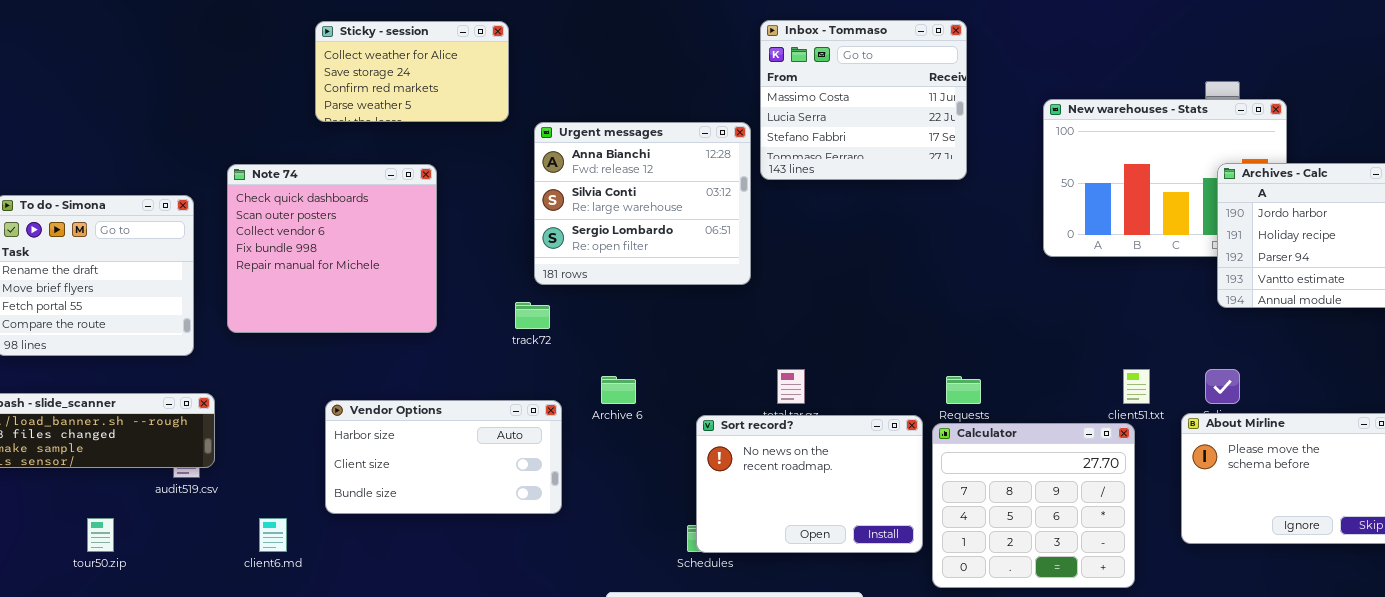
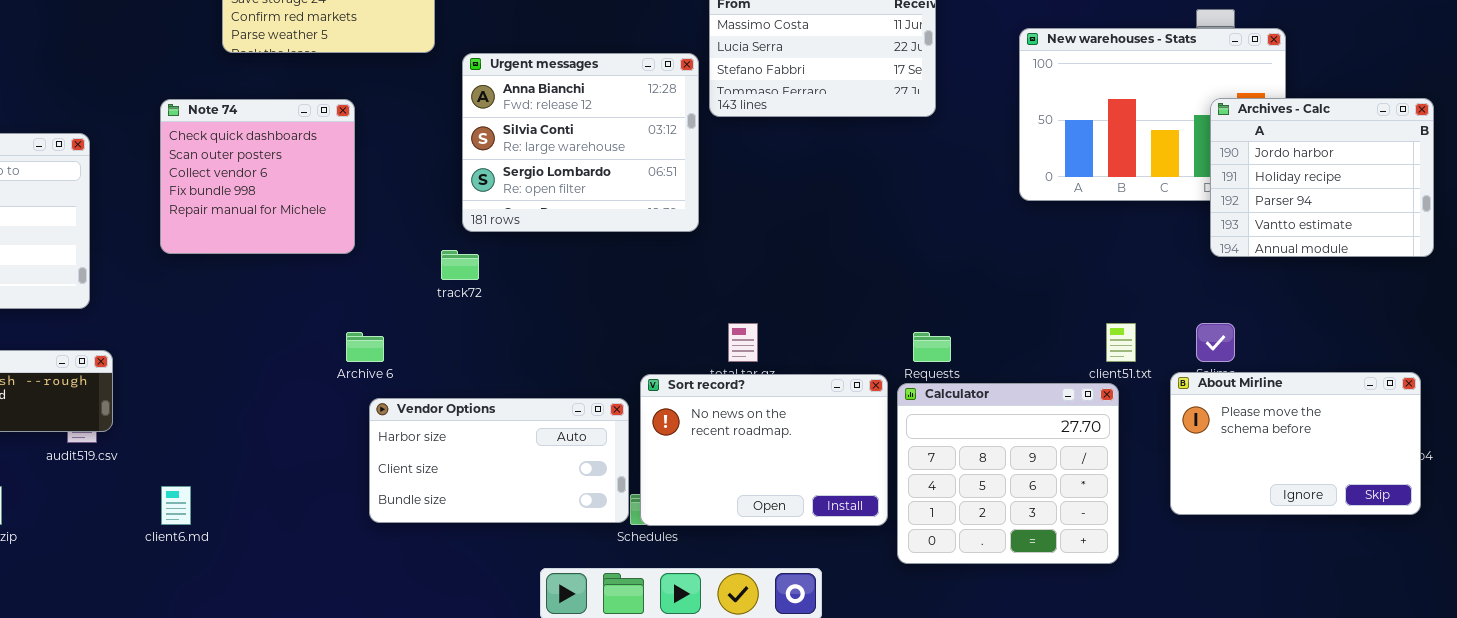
Note 74: [227,164,437,333] -> [160,99,355,254], resized
Archive 6: [601,376,636,404] -> [346,332,384,362], moved
Vendor Options: [325,400,562,514] -> [369,398,629,523], moved

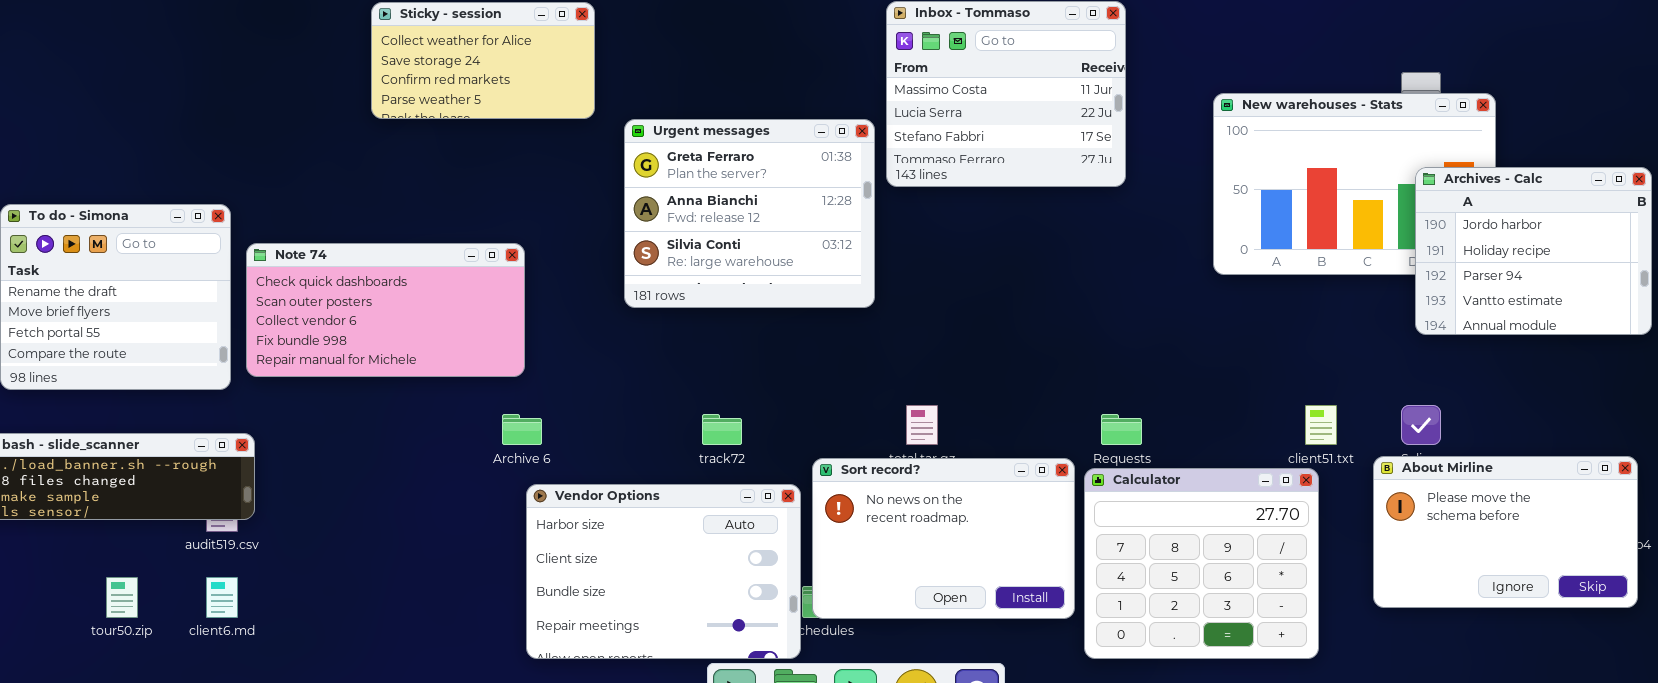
Urgent messages: [462,53,699,232] -> [624,119,875,308], scrolled up 1 row
Note 74: [160,99,355,254] -> [246,243,525,377], moved, resized
track72: [441,250,479,280] -> [702,414,742,445], moved
Vendor Options: [369,398,629,523] -> [526,484,801,659], resized
client6.md: [161,486,191,525] -> [206,577,238,618], moved

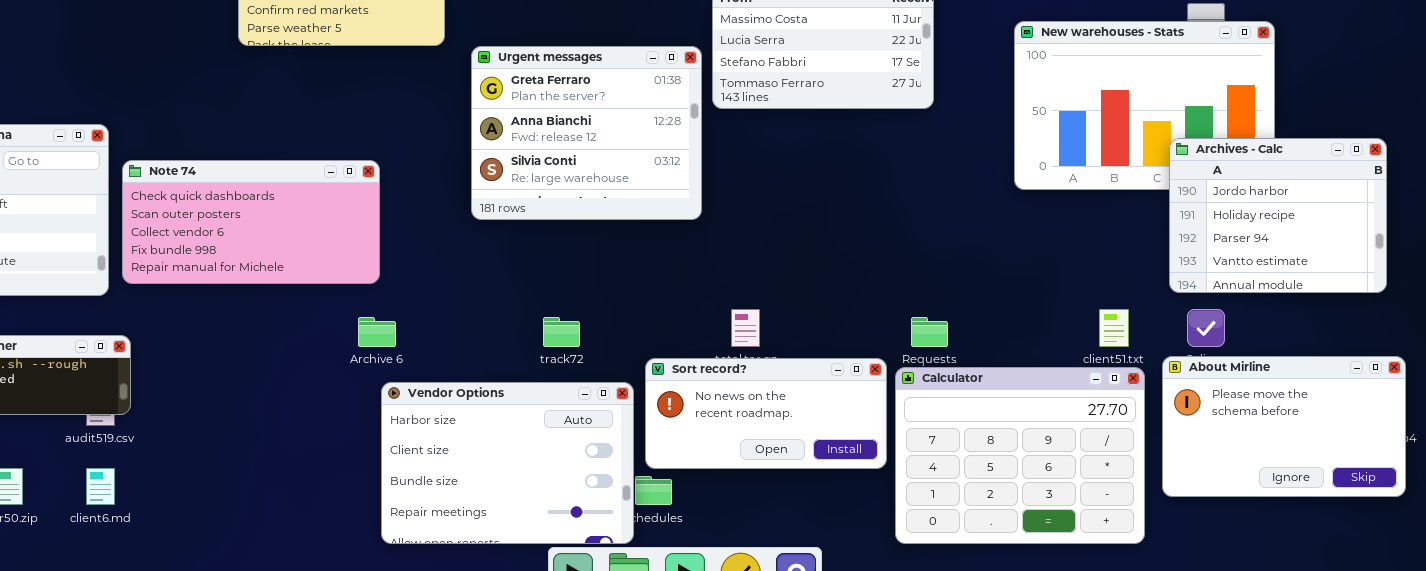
Archives - Calc: [1415,167,1652,335] -> [1169,138,1387,293], moved
Sort record?: [812,458,1075,619] -> [645,358,887,469], resized
Calculator: [1084,468,1319,659] -> [895,367,1145,544], resized

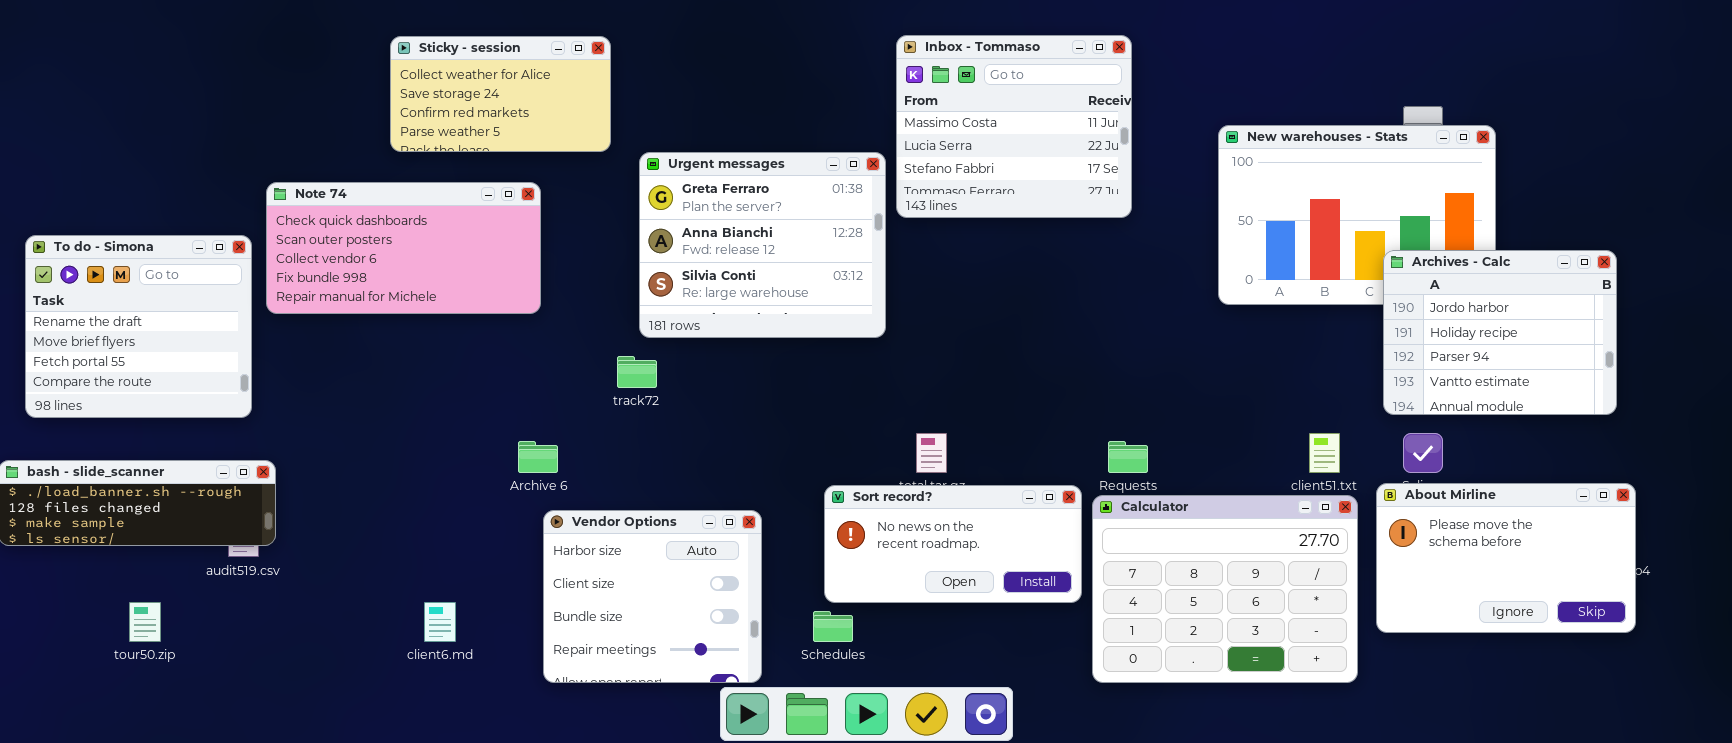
Note 74: [122,160,380,284] -> [266,182,541,314], moved
track72: [543,317,580,347] -> [617,356,657,388], moved
Vendor Options: [381,382,634,544] -> [543,510,762,683], resized
client6.md: [86,468,115,505] -> [424,602,456,642], moved

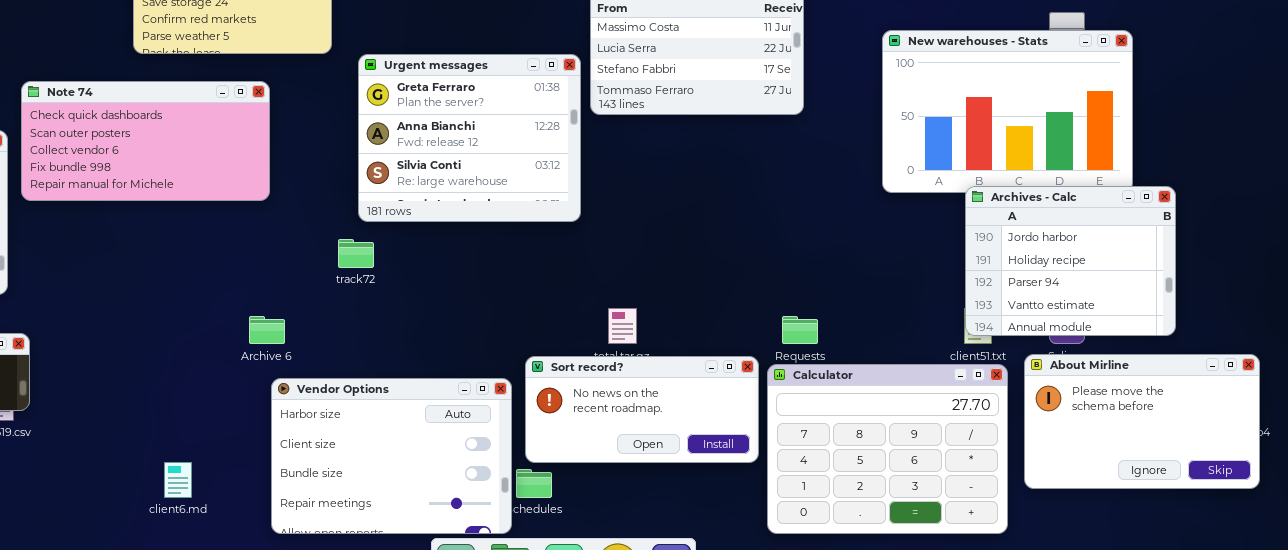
Archives - Calc: [1383,250,1617,415] -> [965,186,1176,336], moved
Vendor Options: [543,510,762,683] -> [271,378,512,534], resized

